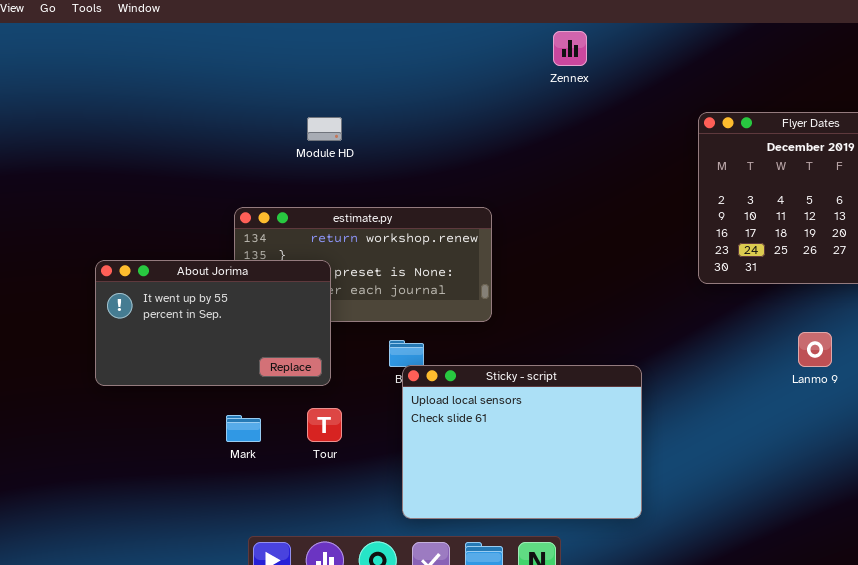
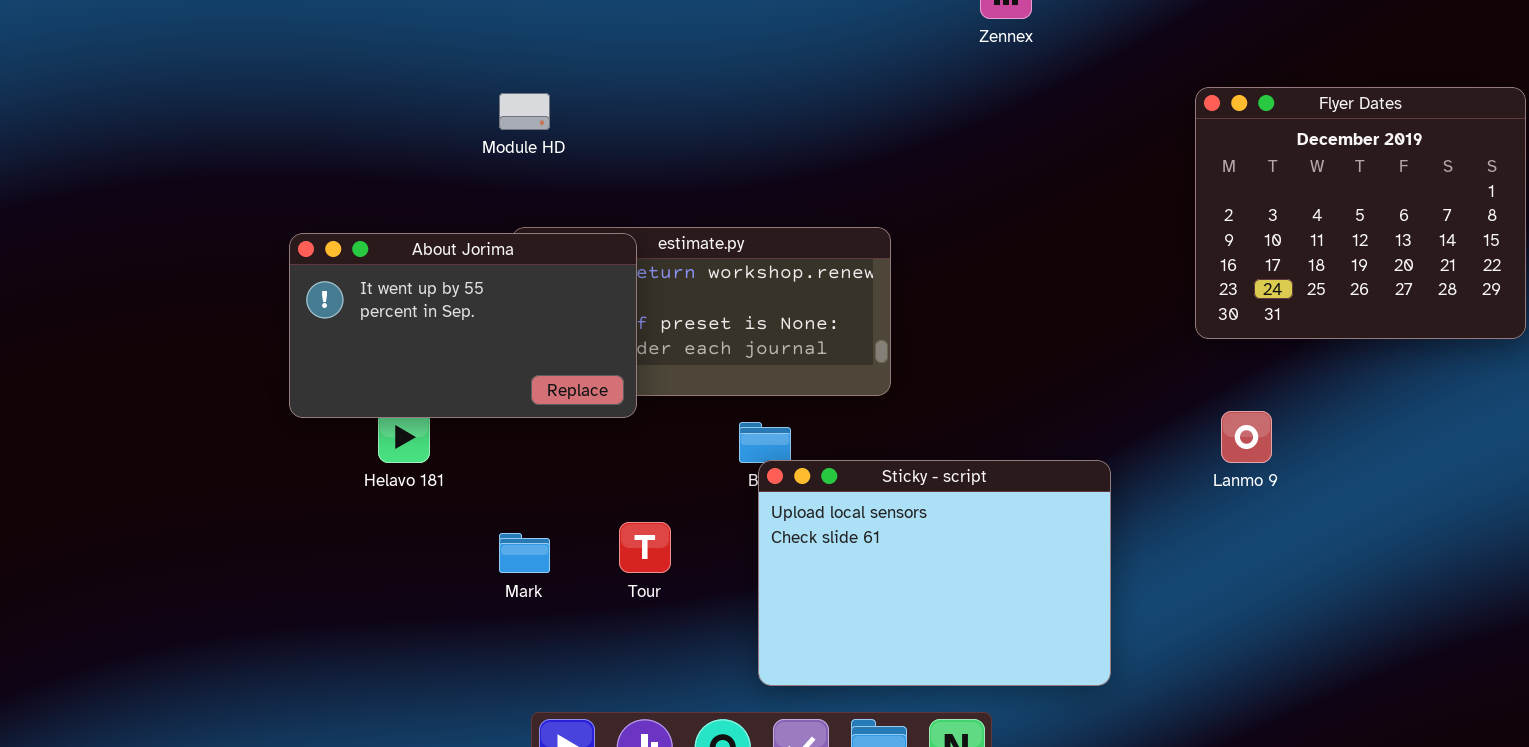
Module HD: [307,117,342,141] -> [499,93,550,130], moved
About Jorima: [95,260,331,386] -> [289,233,637,418], moved
Lanmo 9: [798,332,832,367] -> [1221,411,1272,463], moved

